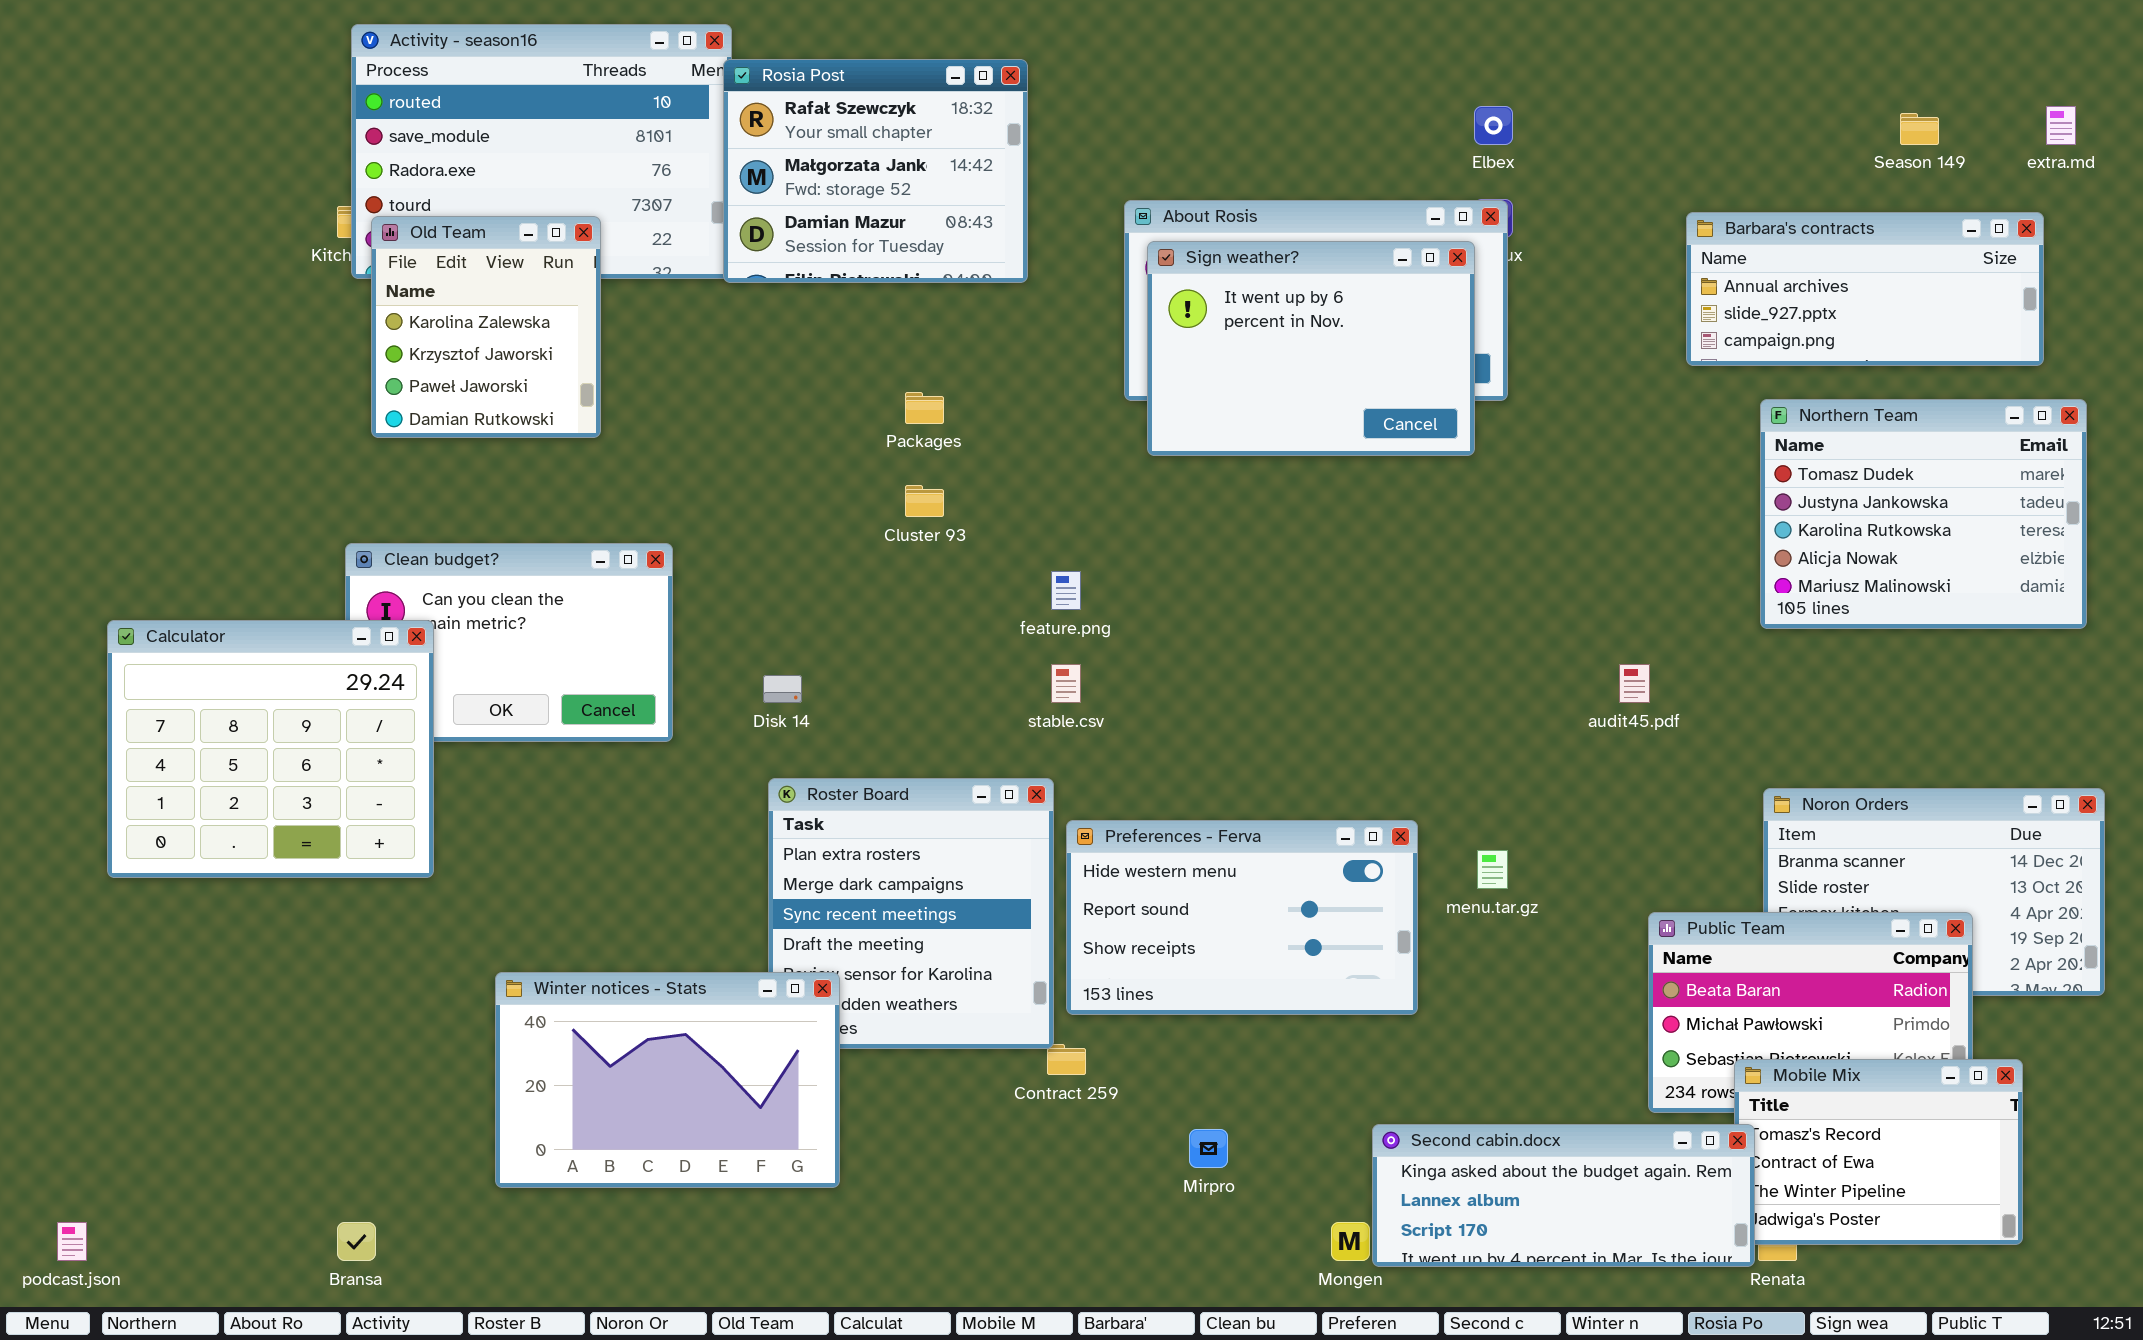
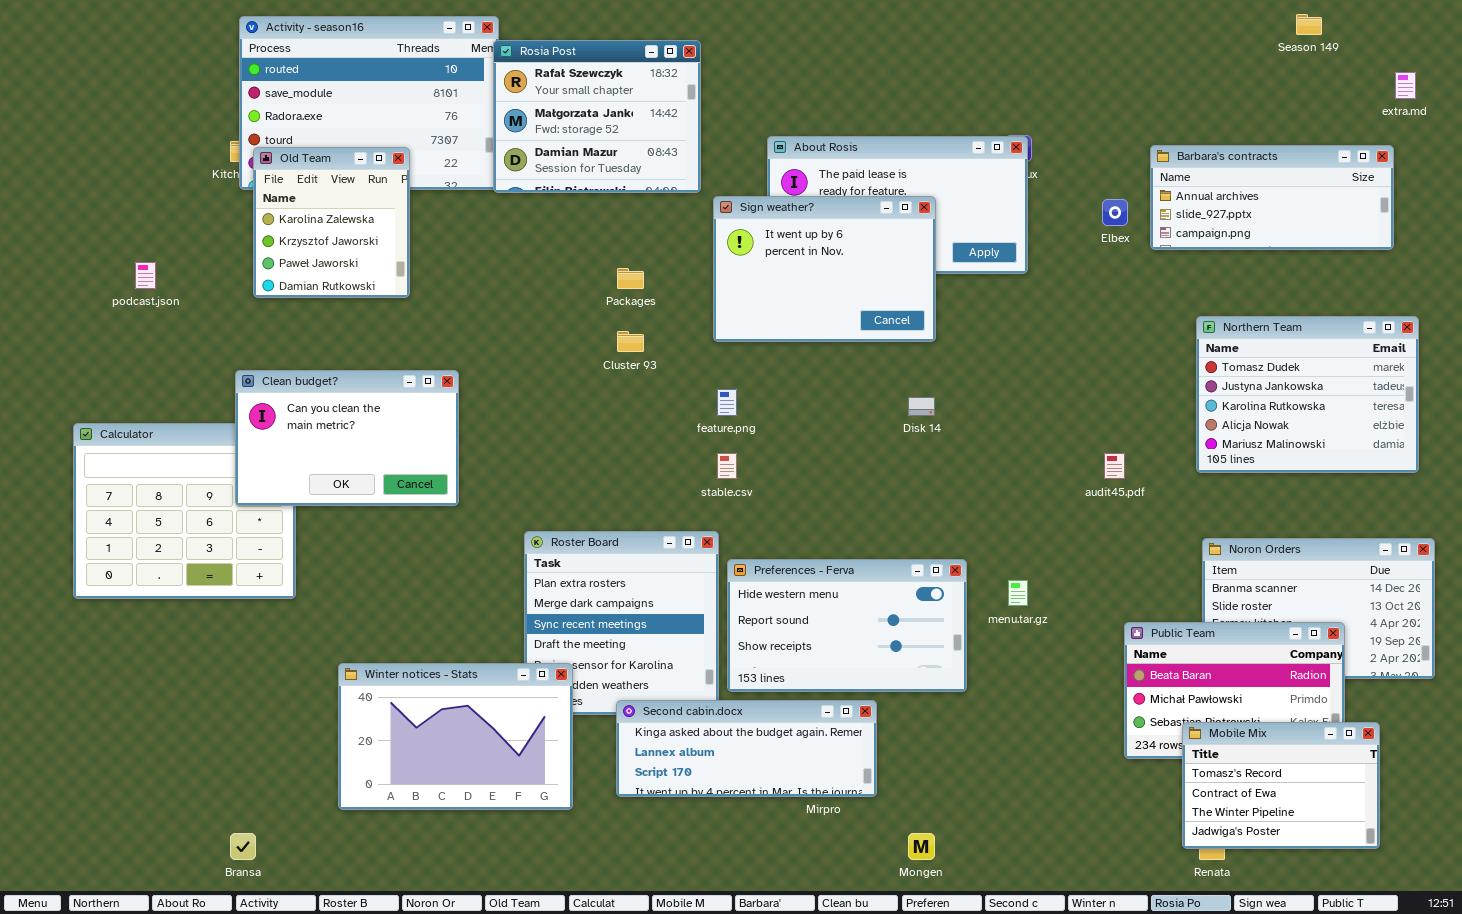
Elbex: [1474,106,1513,145] -> [1102,199,1128,226], moved
Season 149: [1900,113,1939,145] -> [1296,14,1322,35], moved
Sign weather?: [1147,241,1475,456] -> [713,196,936,342], moved
Northern Team: [1760,399,2087,629] -> [1196,316,1419,473], moved
Clean budget?: [345,543,673,742] -> [235,370,459,506], raised
Disk 14: [763,675,802,703] -> [908,397,935,416], moved
Second cabin.docx: [1372,1124,1755,1267] -> [616,700,877,797], moved
podcast.json: [57,1222,87,1261] -> [135,262,156,289], moved

